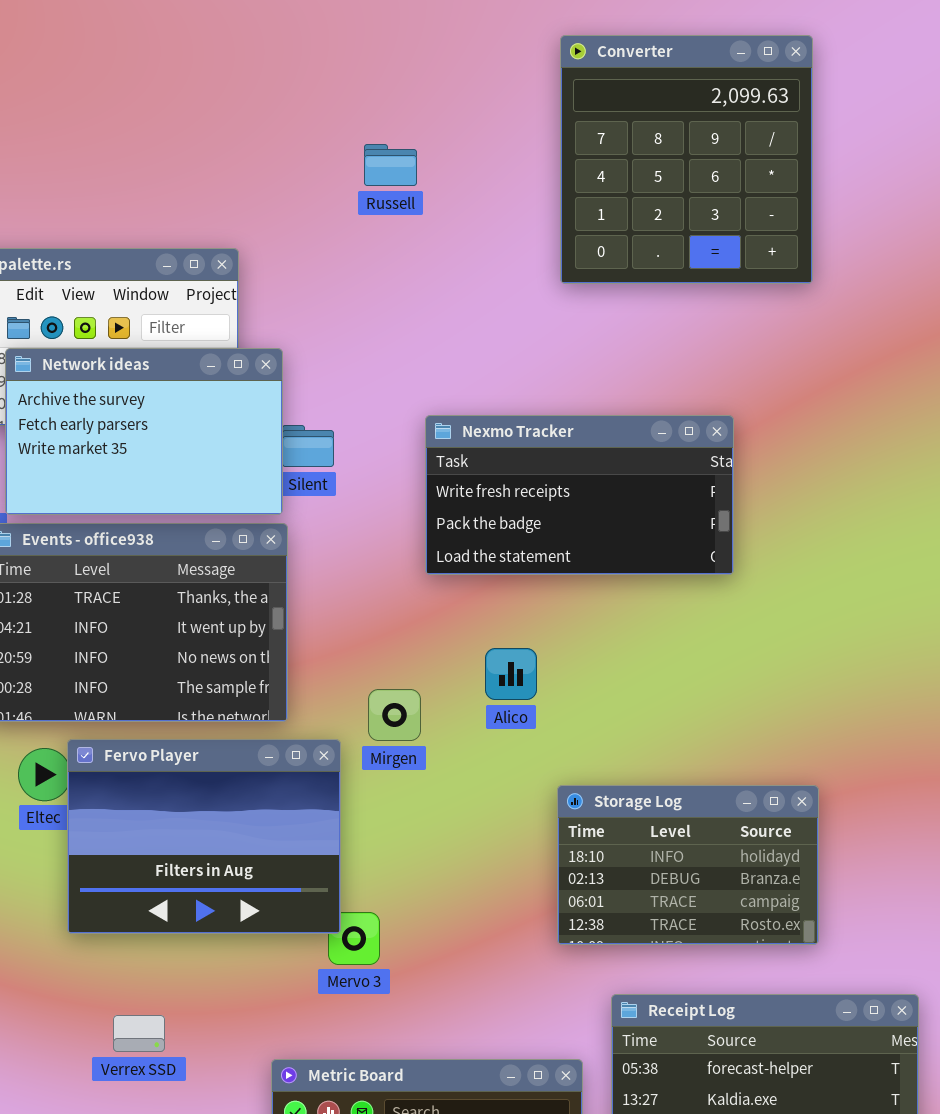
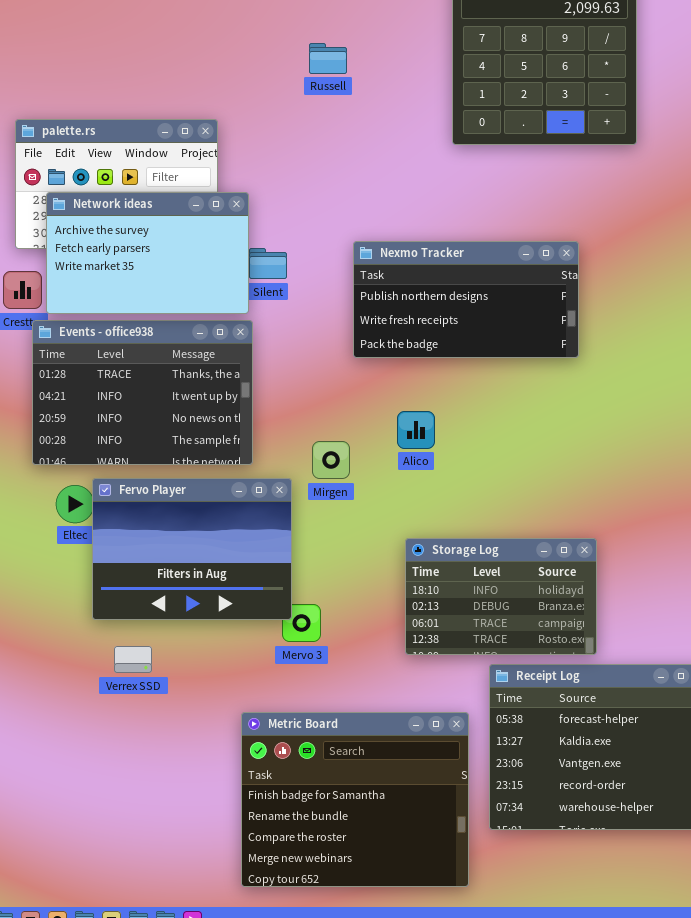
Nexmo Tracker: [425,415,734,575] -> [353,241,579,358], scrolled up 1 row
Storage Log: [557,785,819,945] -> [405,538,597,655], moved
Verrex SSD: [113,1015,165,1052] -> [114,646,152,673], moved

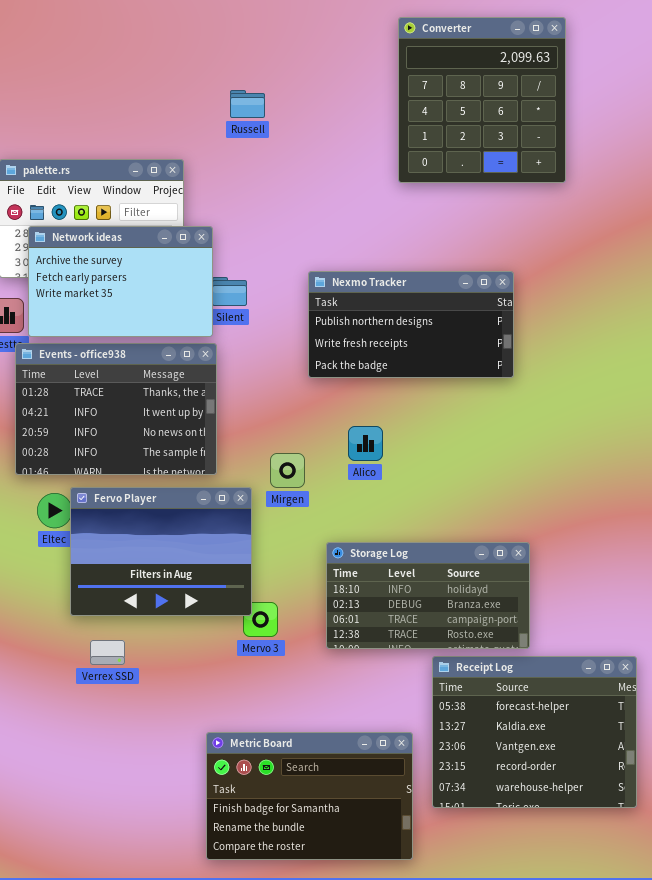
Russell: [309,43,347,74] -> [230,90,265,118], moved
Storage Log: [405,538,597,655] -> [326,542,530,649], resized
Metric Board: [241,712,469,887] -> [206,732,413,860], resized

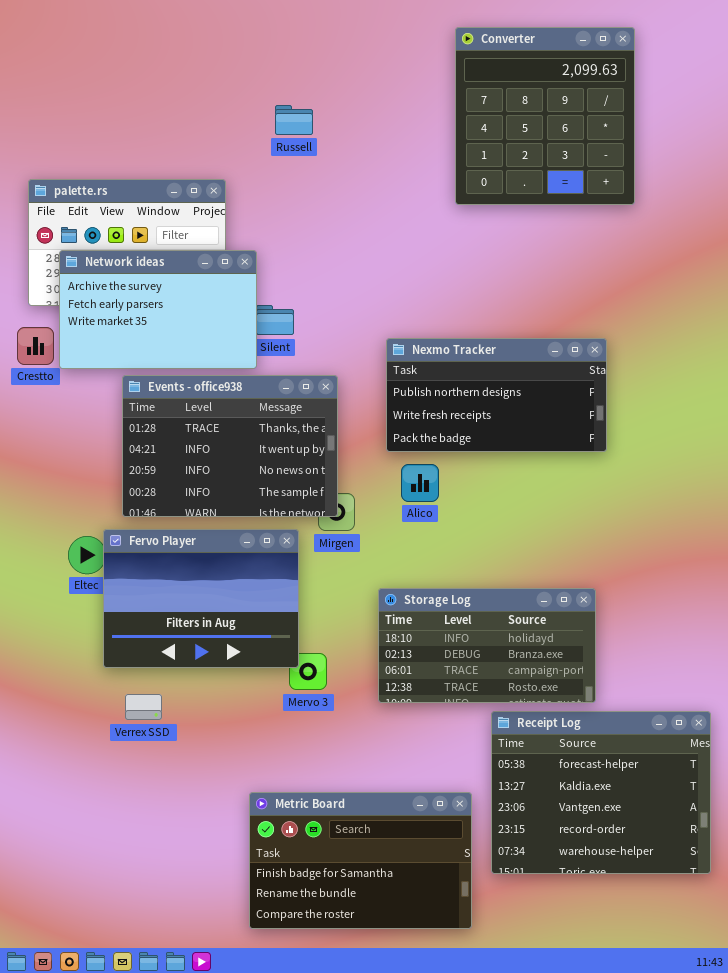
Nexmo Tracker: [308,271,514,378] -> [386,338,607,452], moved
Events - office938: [15,343,217,475] -> [122,375,338,517], moved

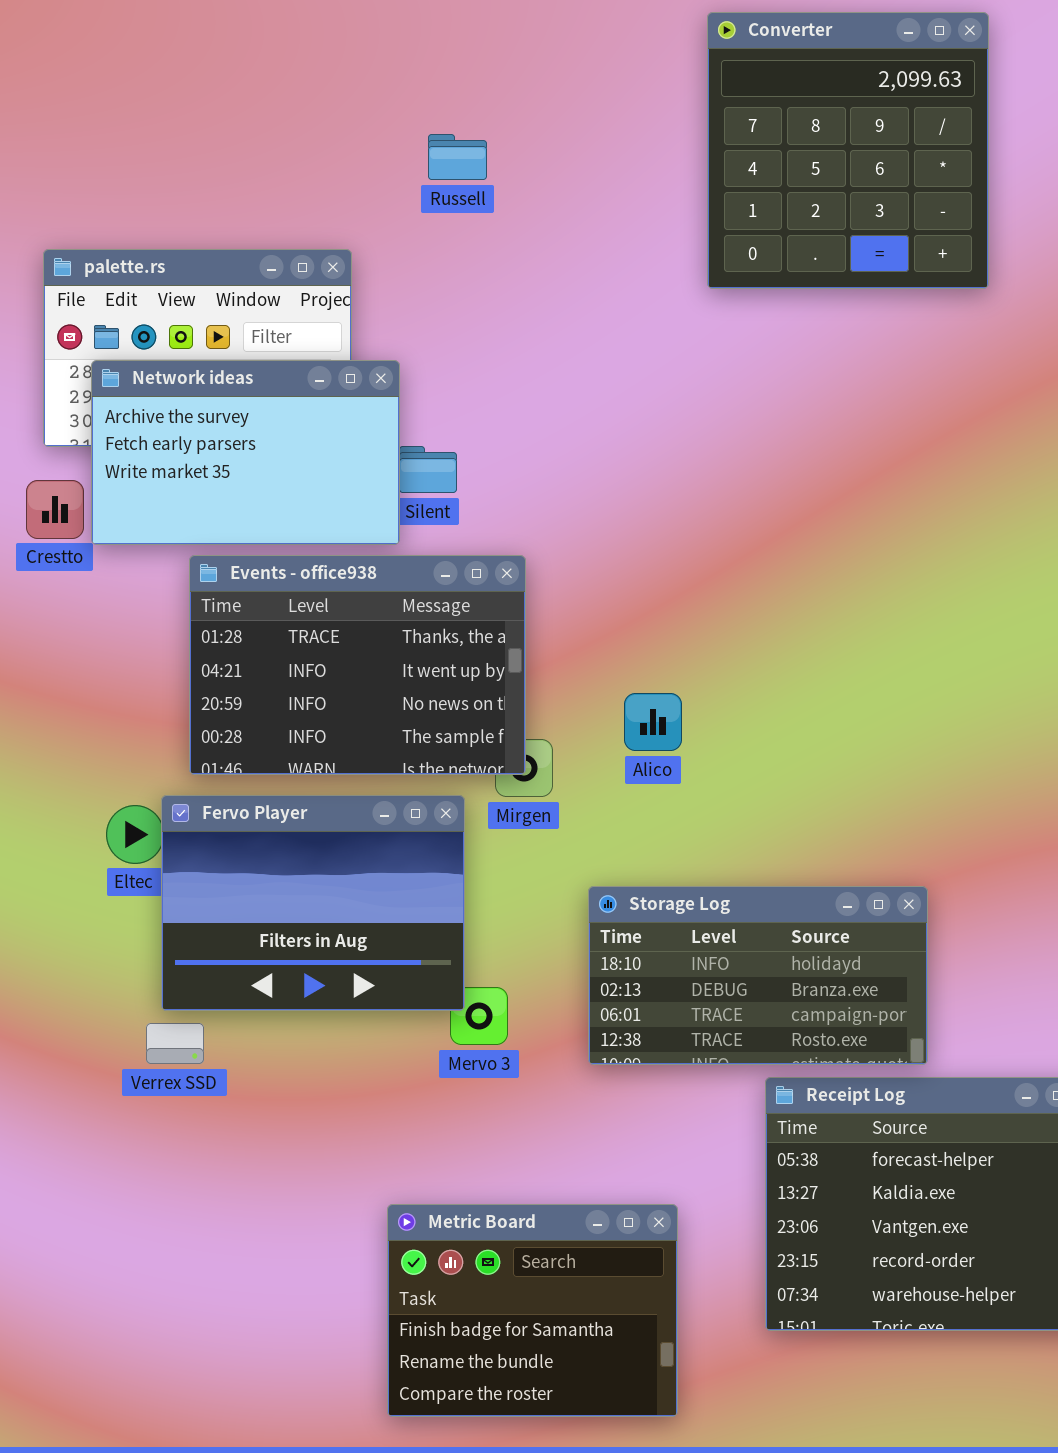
Nexmo Tracker: [386,338,607,452] -> none, closed
Verrex SSD: [125,694,162,720] -> [146,1023,204,1064], moved
Metric Board: [249,792,472,929] -> [387,1204,678,1417], resized

